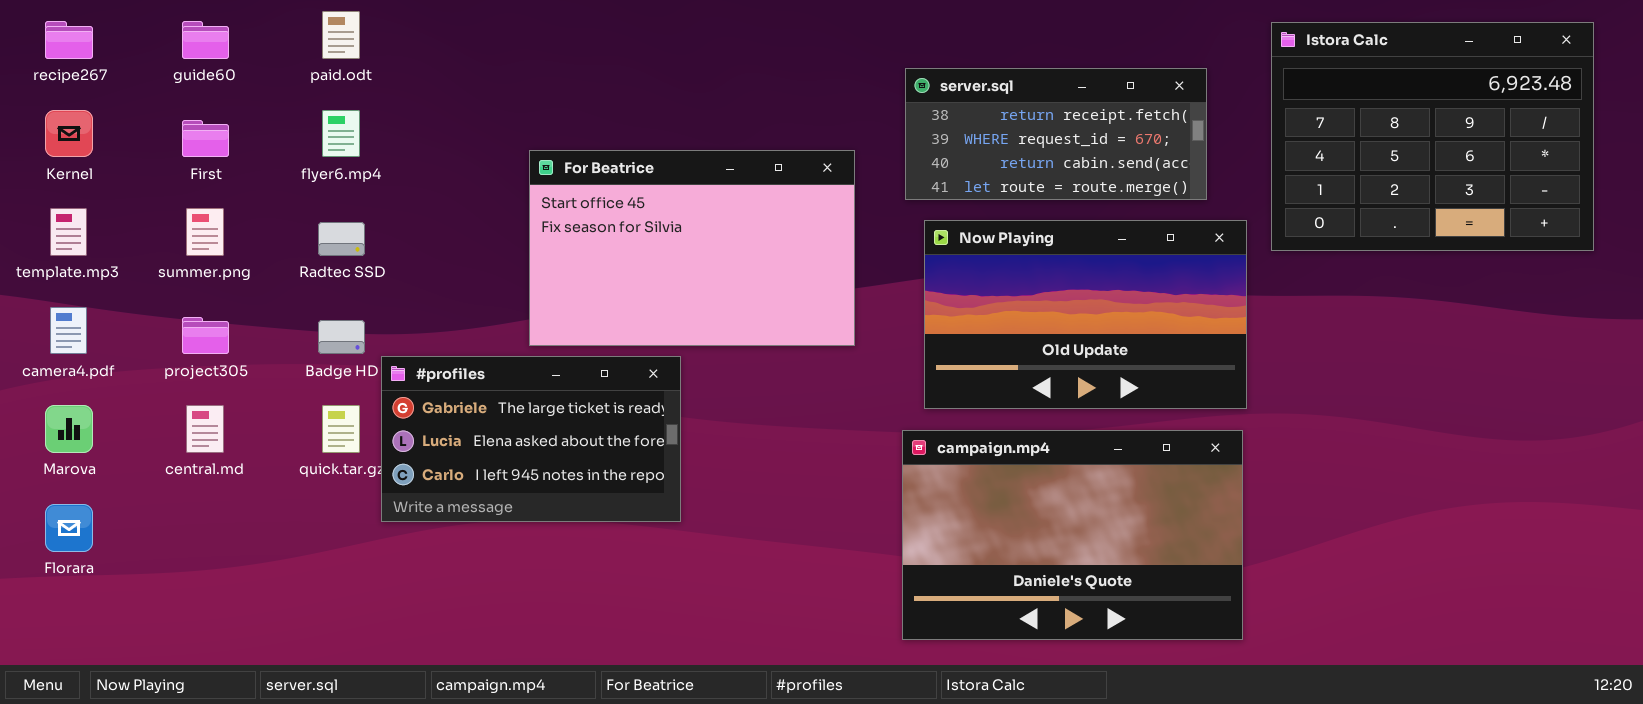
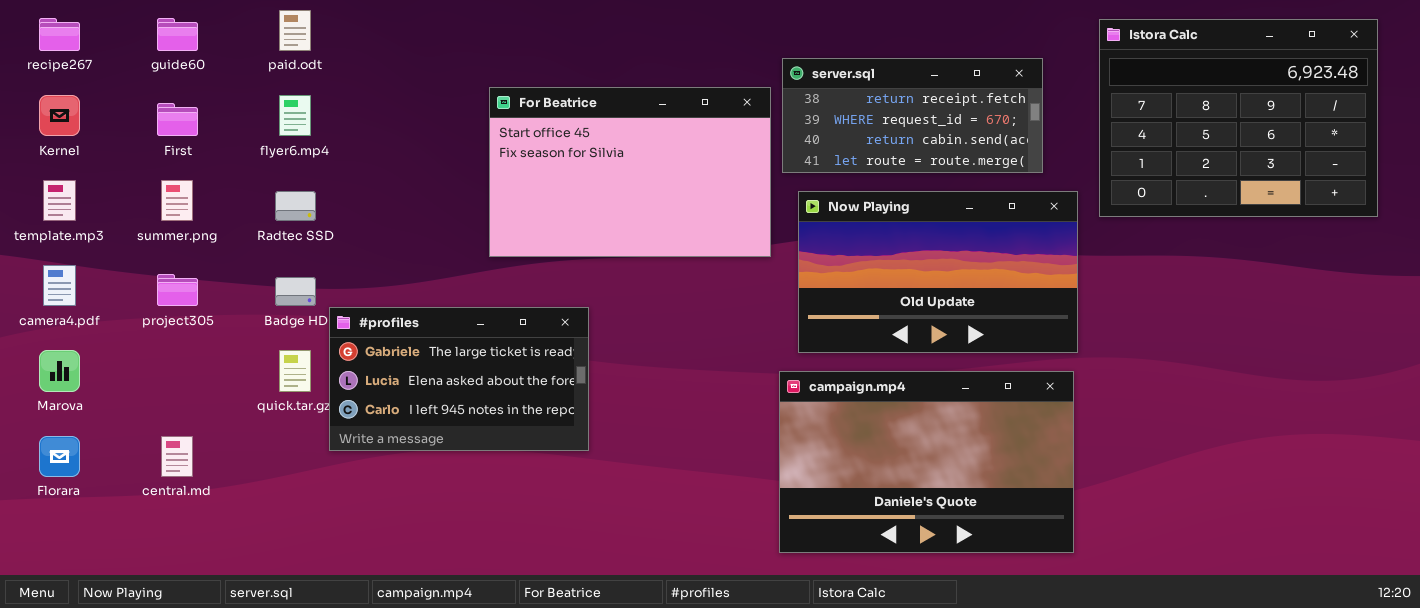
For Beatrice: [529,150,855,346] -> [489,87,771,257], moved
central.md: [186,405,224,453] -> [161,436,193,477], moved

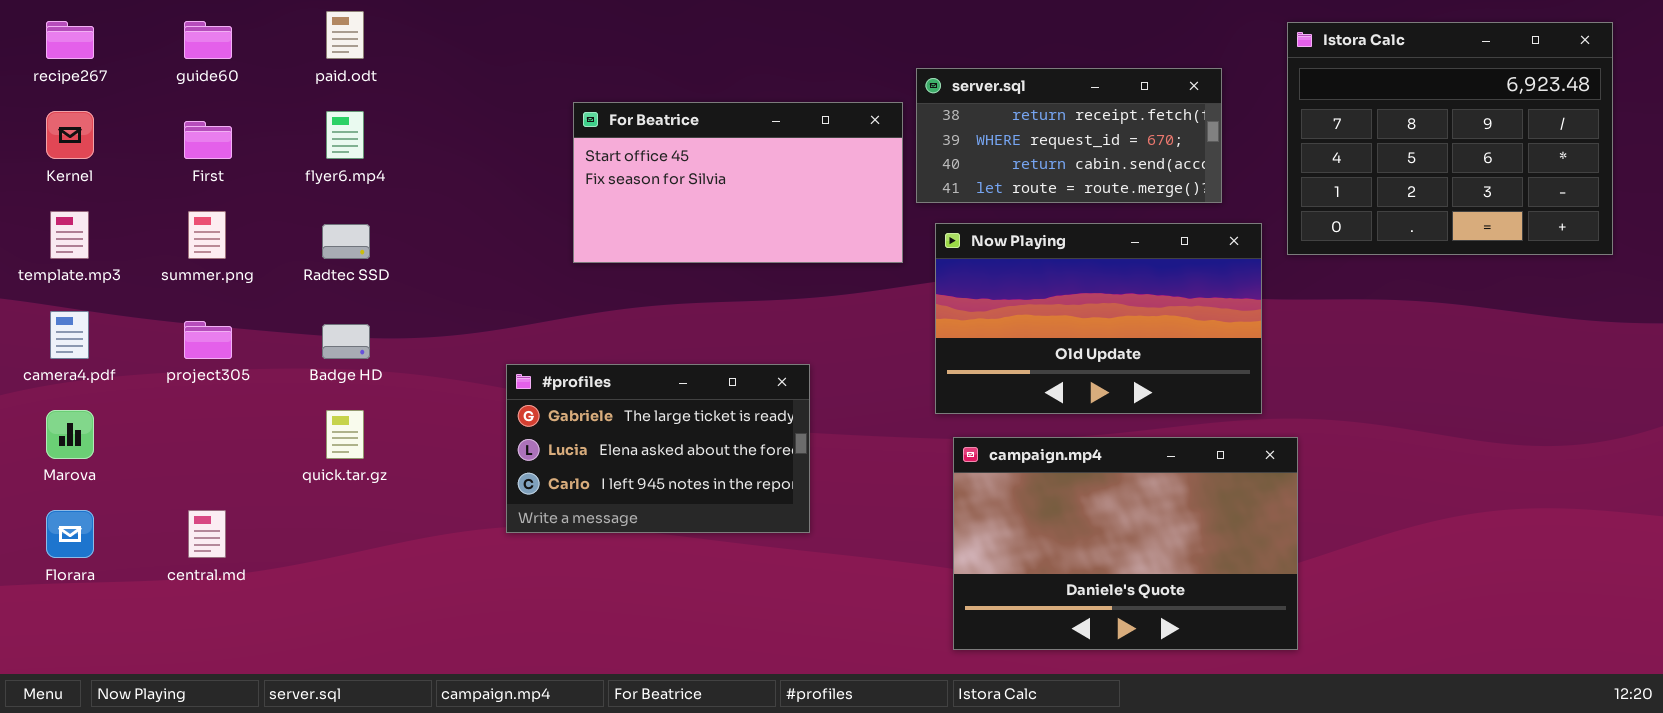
For Beatrice: [489,87,771,257] -> [573,102,903,263], resized
#profiles: [329,307,589,451] -> [506,364,810,533], moved
campaign.mp4: [779,371,1074,553] -> [953,437,1298,650], moved

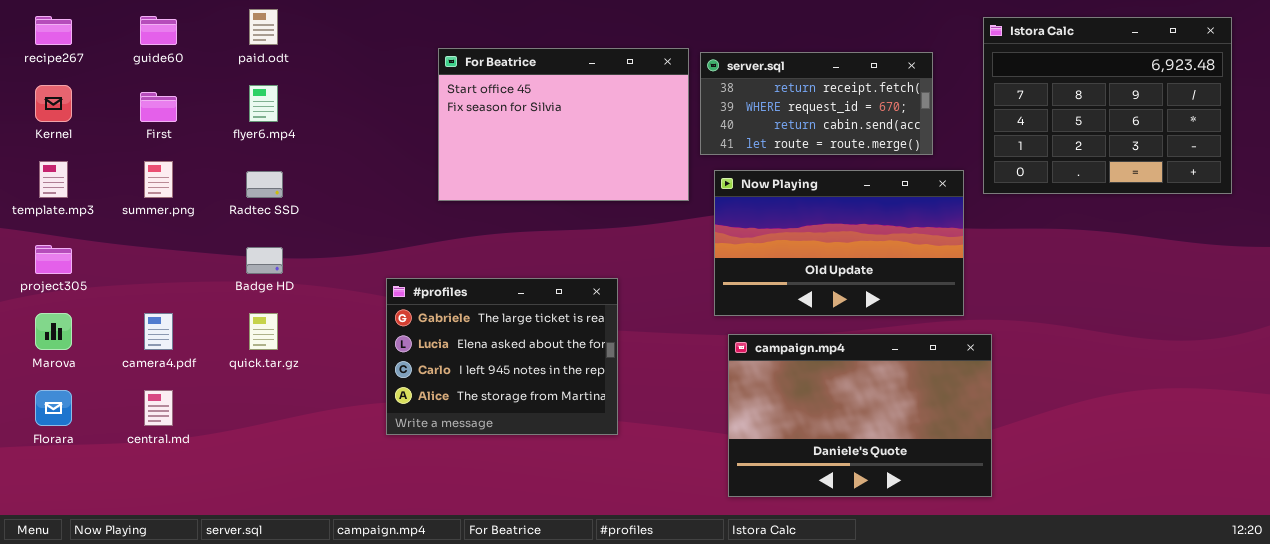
For Beatrice: [573,102,903,263] -> [438,48,689,201], resized
camera4.pdf: [50,311,89,359] -> [144,313,173,350], moved
project305: [184,321,232,359] -> [35,245,72,274], moved
#profiles: [506,364,810,533] -> [386,278,618,435], resized

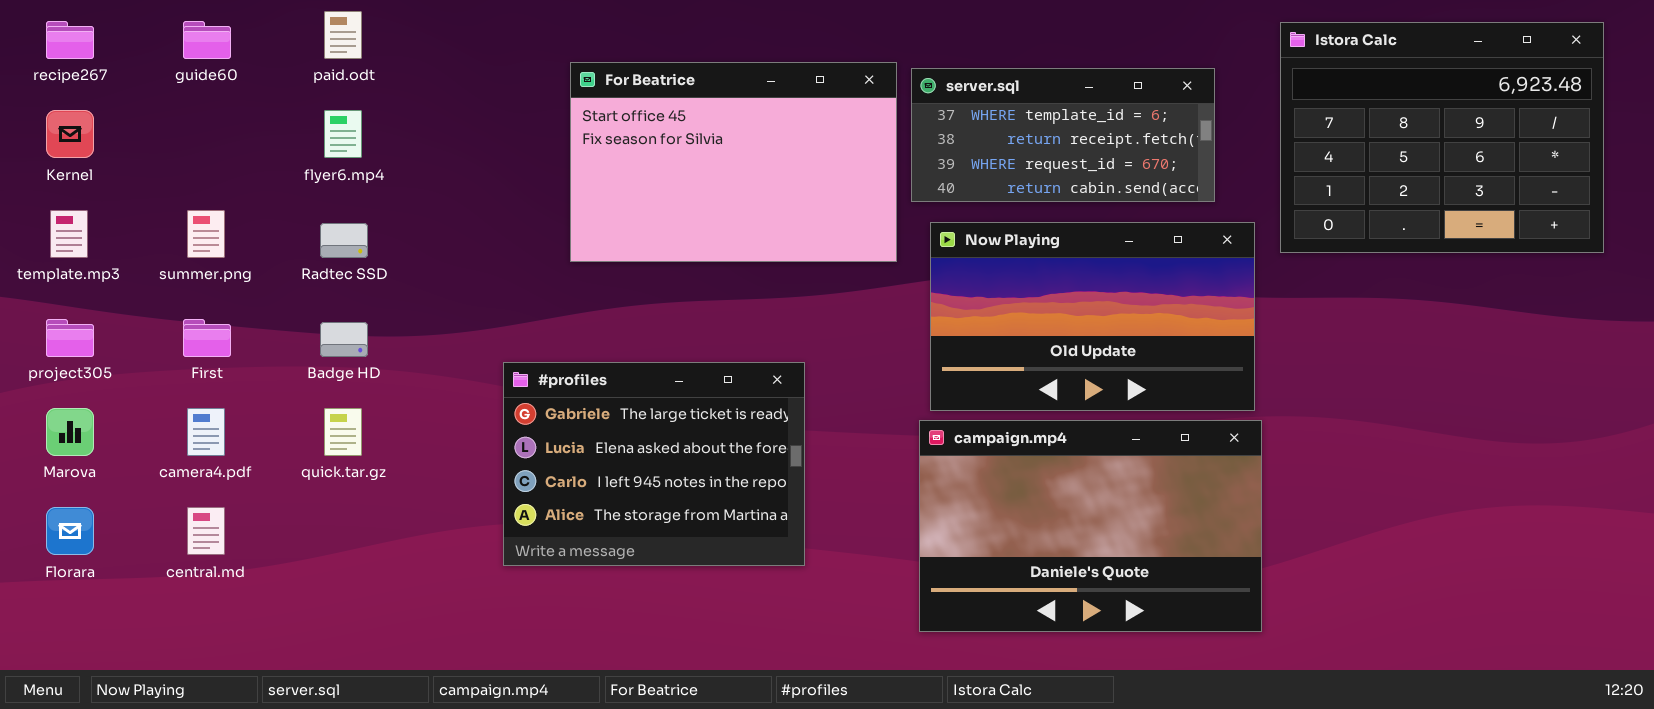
server.sql: [700,52,933,155] -> [911,68,1215,202], scrolled up 1 row
First: [140,92,177,122] -> [183,319,231,357], moved
campaign.mp4: [728,334,992,497] -> [919,420,1262,632], moved

